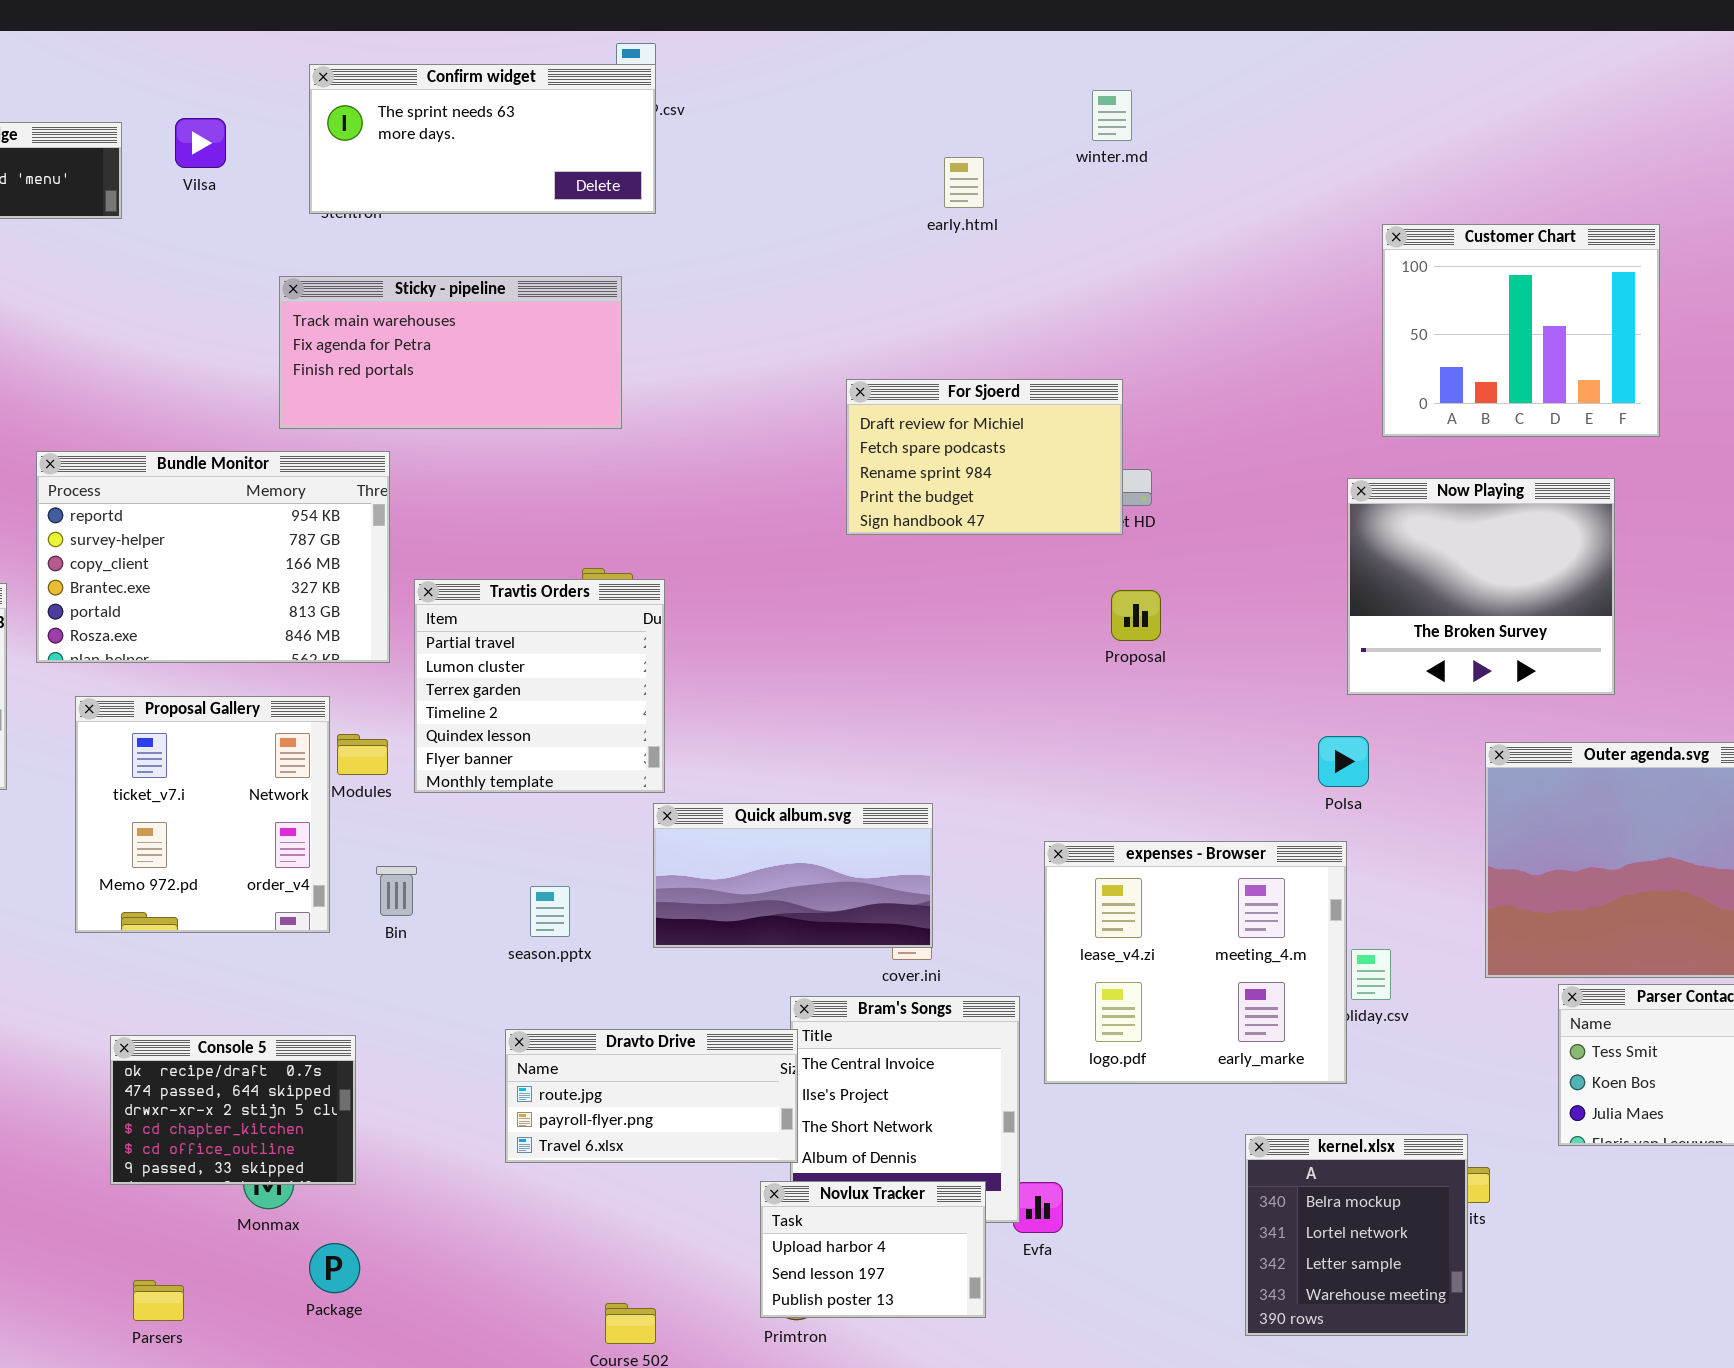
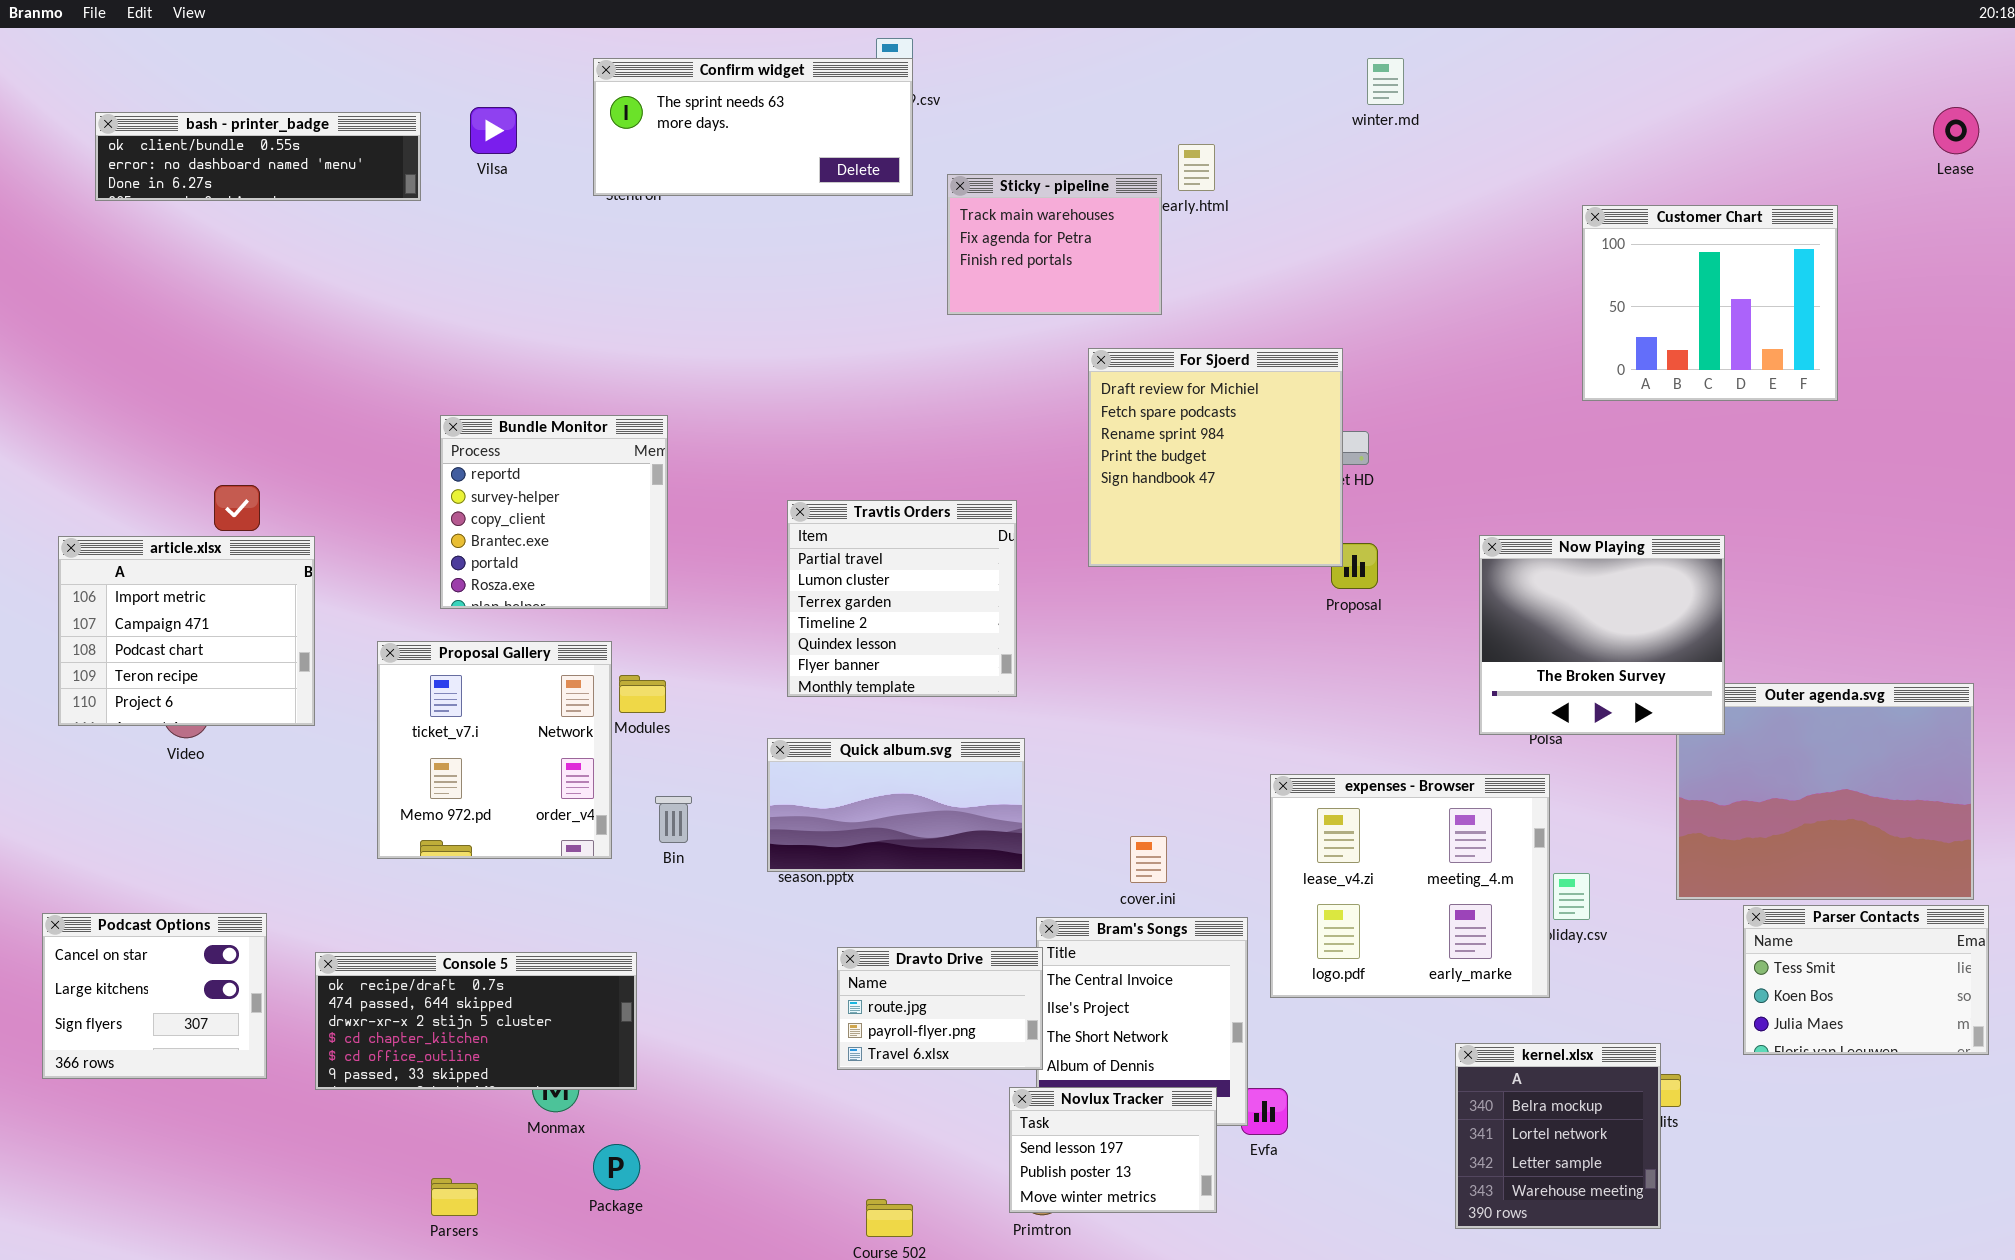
winter.md: [1092,90,1132,141] -> [1367,58,1404,105], moved
Sticky - pipeline: [279,276,622,429] -> [947,174,1162,315], moved, resized
For Sjoerd: [846,379,1123,535] -> [1088,348,1343,567], resized
Bundle Monitor: [36,451,390,663] -> [440,415,668,609], resized
Now Playing: [1347,478,1615,695] -> [1479,535,1725,735], moved
Travtis Orders: [414,579,665,793] -> [787,500,1017,697], moved
Quick album.svg: [653,803,933,948] -> [767,738,1025,872], moved
Dravto Drive: [505,1029,798,1163] -> [837,947,1043,1070], resized
Console 5: [110,1035,356,1185] -> [315,952,637,1090], resized
Novlux Tracker: [760,1181,986,1318] -> [1009,1087,1217,1213], scrolled down 1 row

